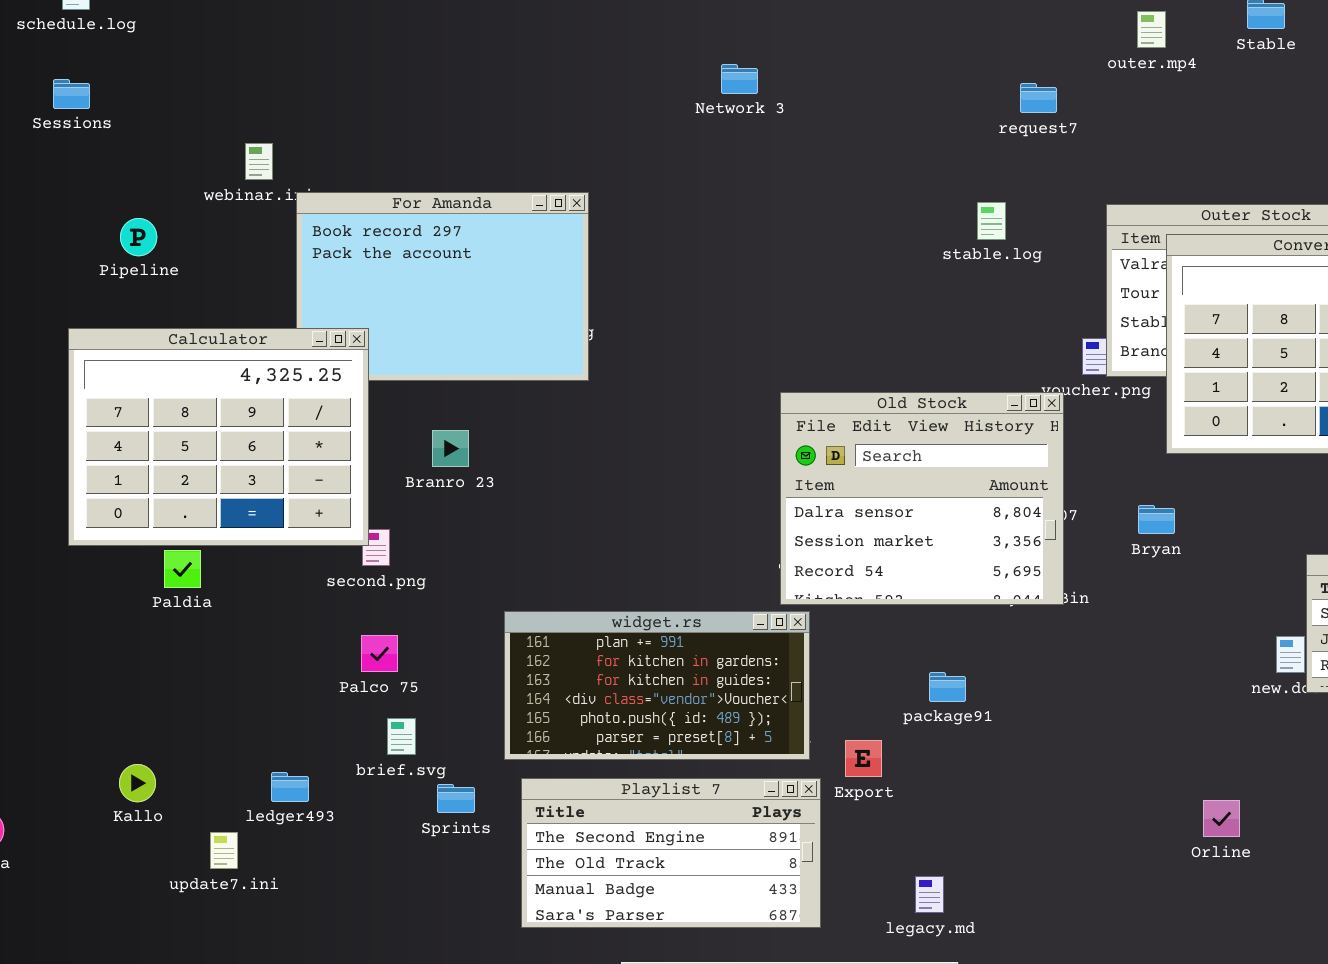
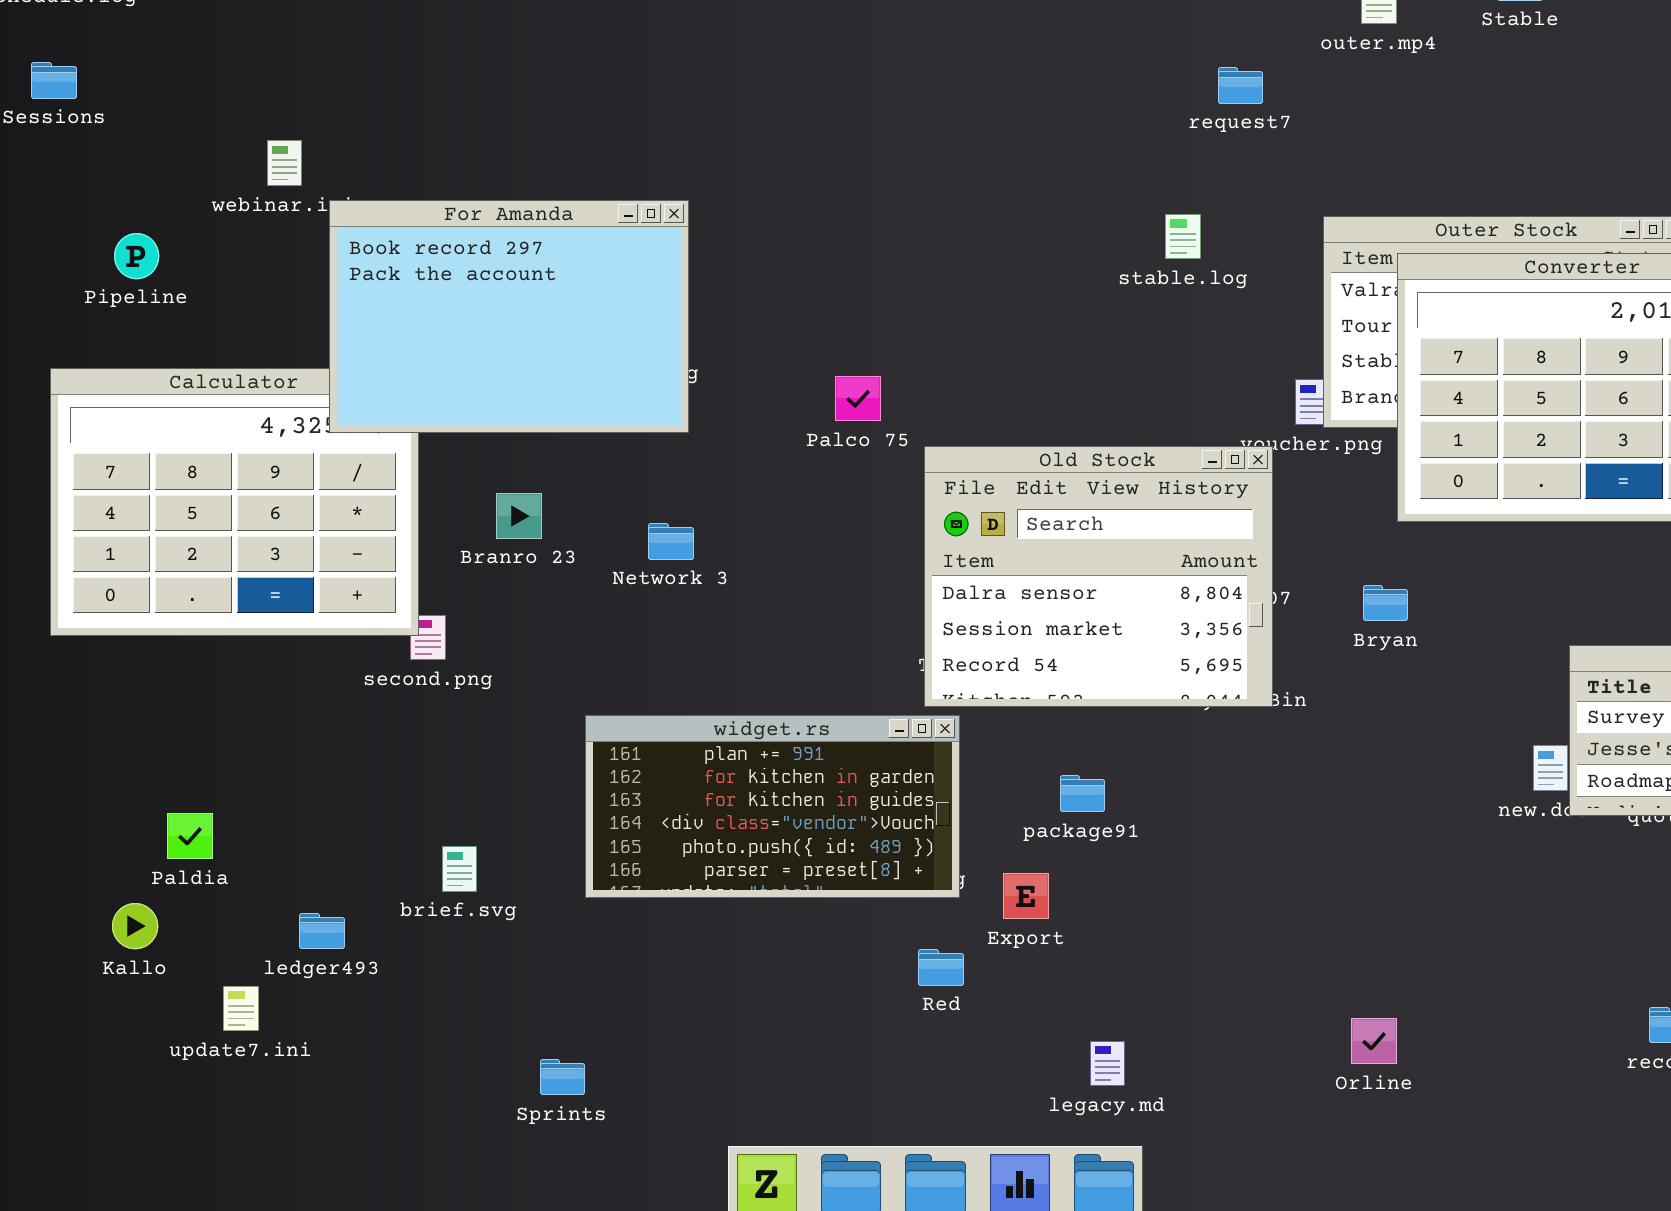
Network 3: [721,64,758,94] -> [648,523,694,560], moved
For Amanda: [296,192,589,381] -> [329,200,689,433], raised
Paldia: [164,550,201,588] -> [167,813,213,859], moved
Palco 75: [361,635,398,672] -> [835,376,881,421], moved
package91: [929,672,966,702] -> [1060,775,1105,812], moved
Playlist 7: [521,778,821,928] -> none, closed
Sprints: [437,784,475,813] -> [540,1059,585,1095], moved
Orline: [1203,800,1240,837] -> [1351,1018,1397,1064], moved

